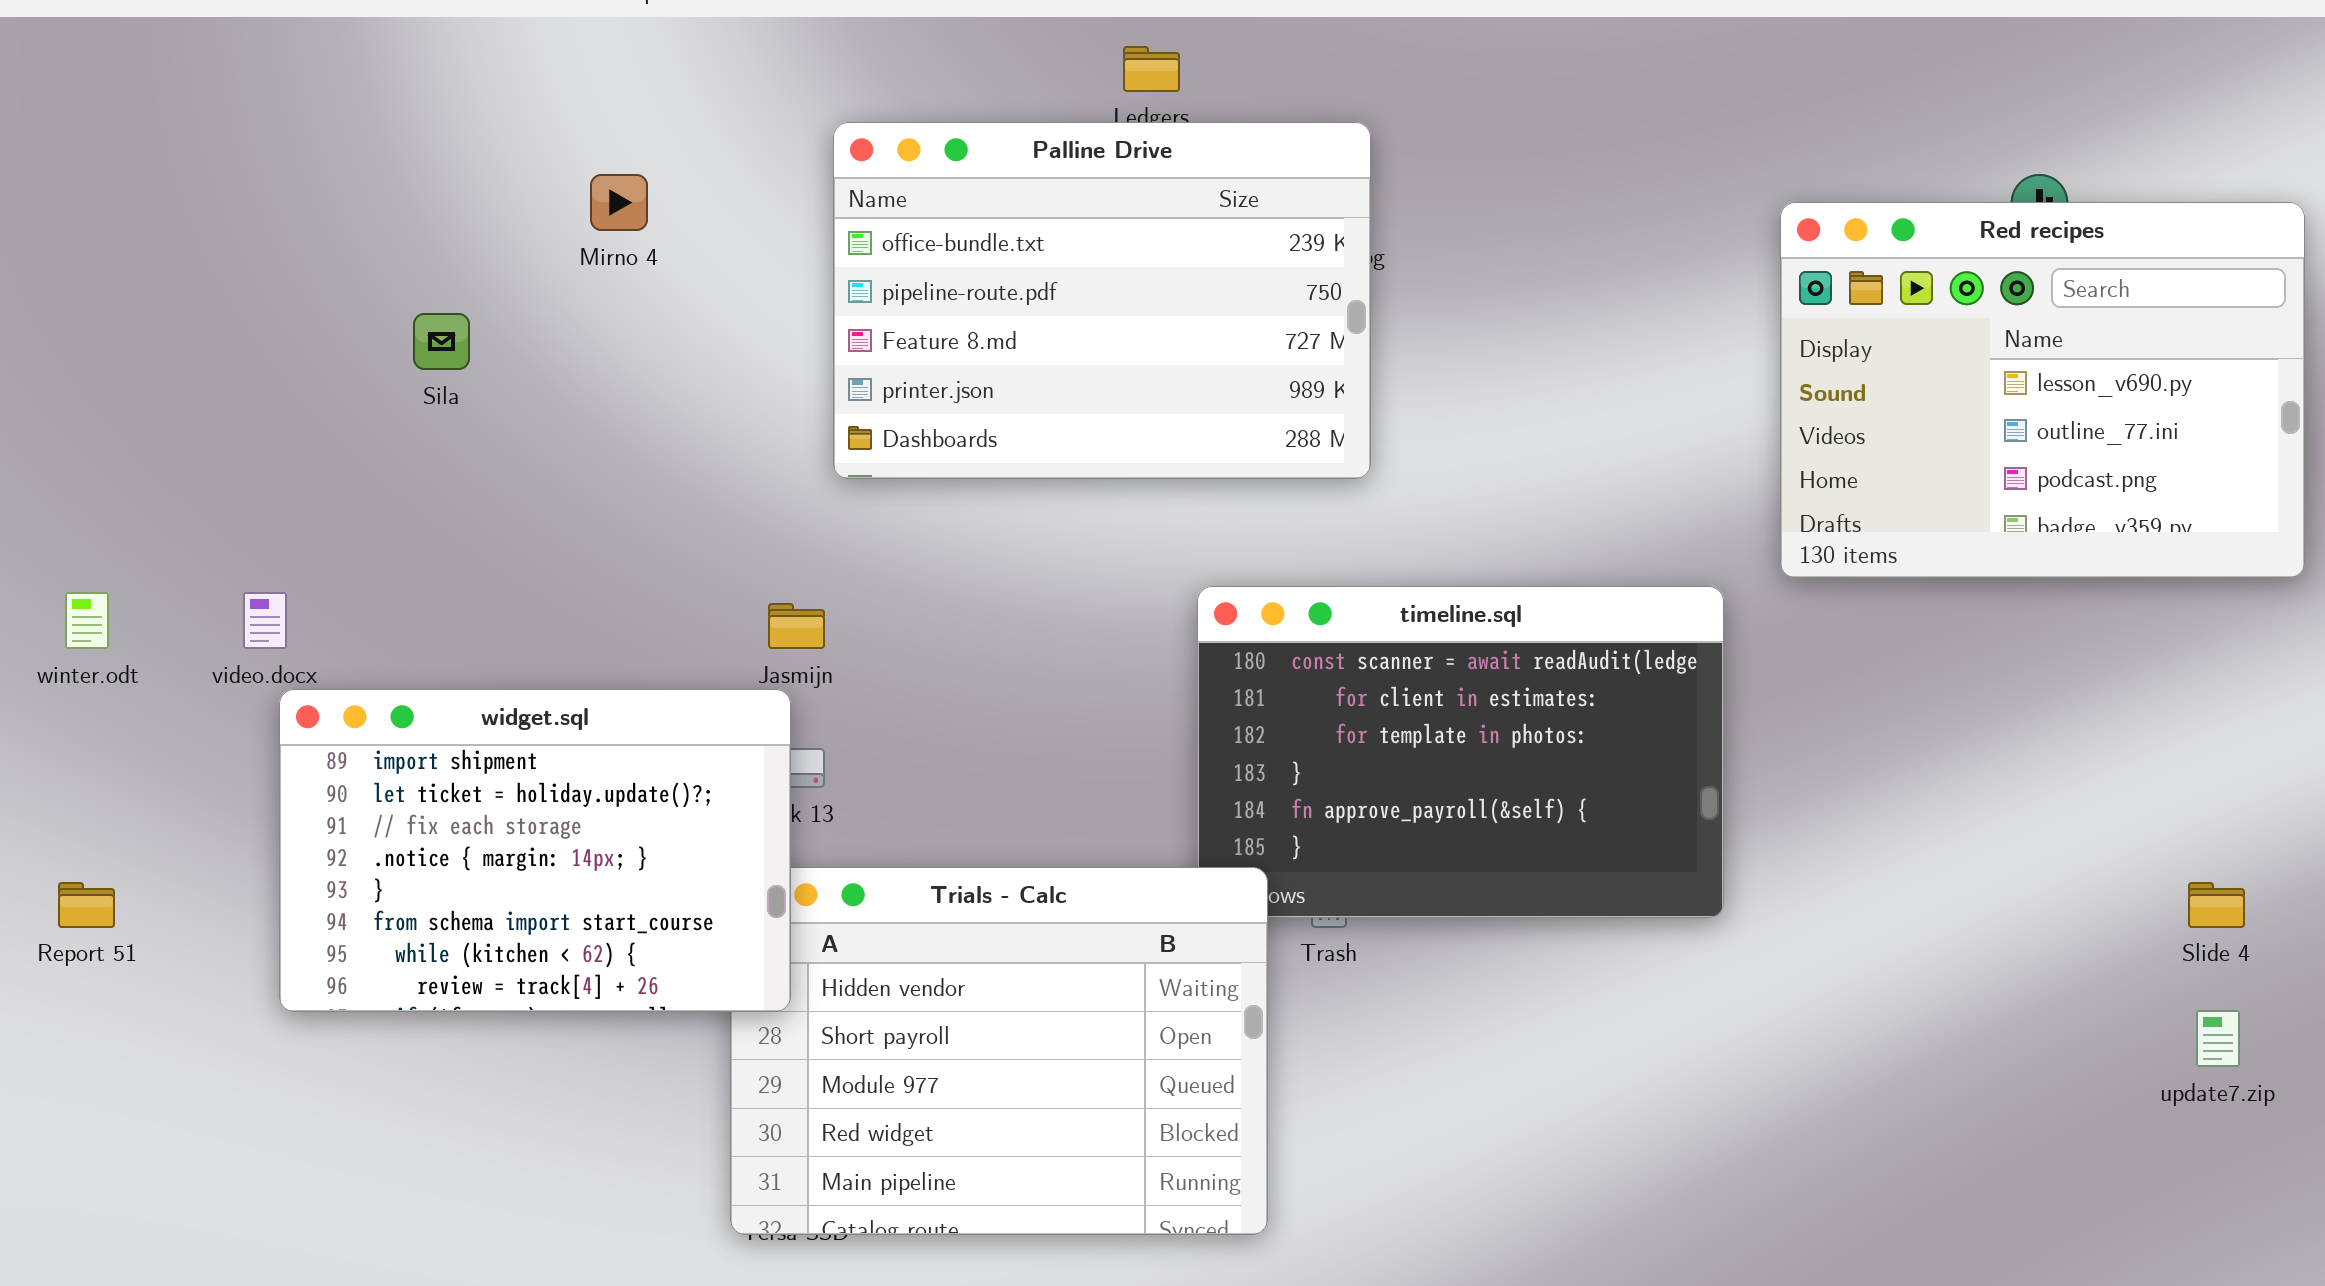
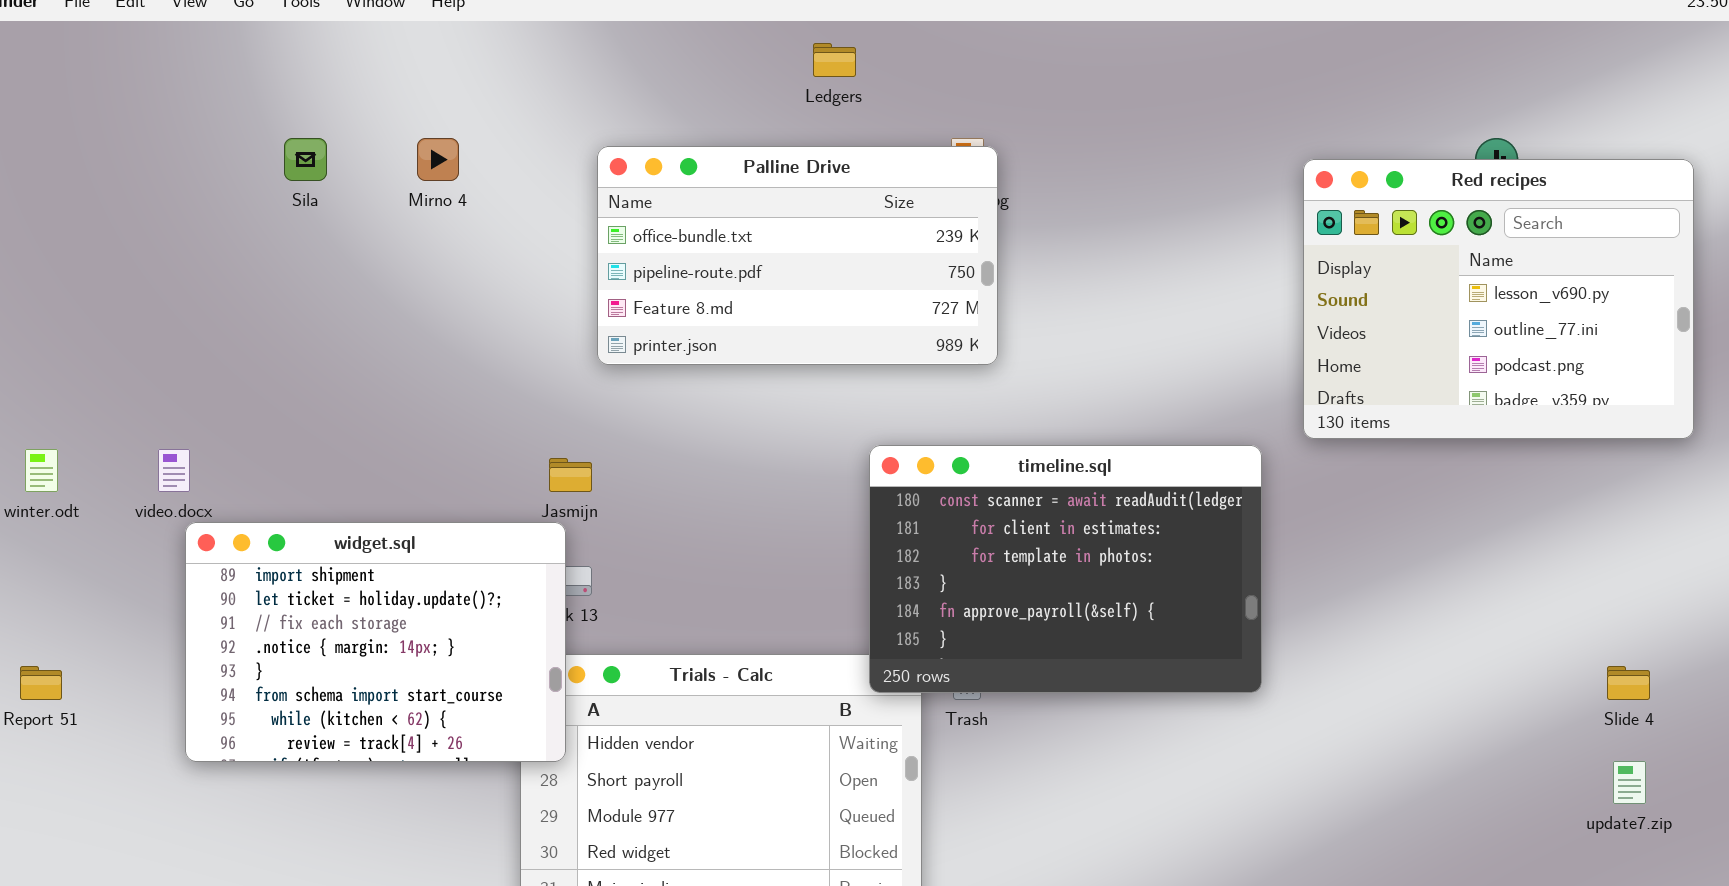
Palline Drive: [833,122,1371,479] -> [597,146,998,365], resized
Sila: [413,313,470,370] -> [284,138,327,181], moved
timeline.sql: [1197,586,1724,918] -> [869,445,1262,693], raised

